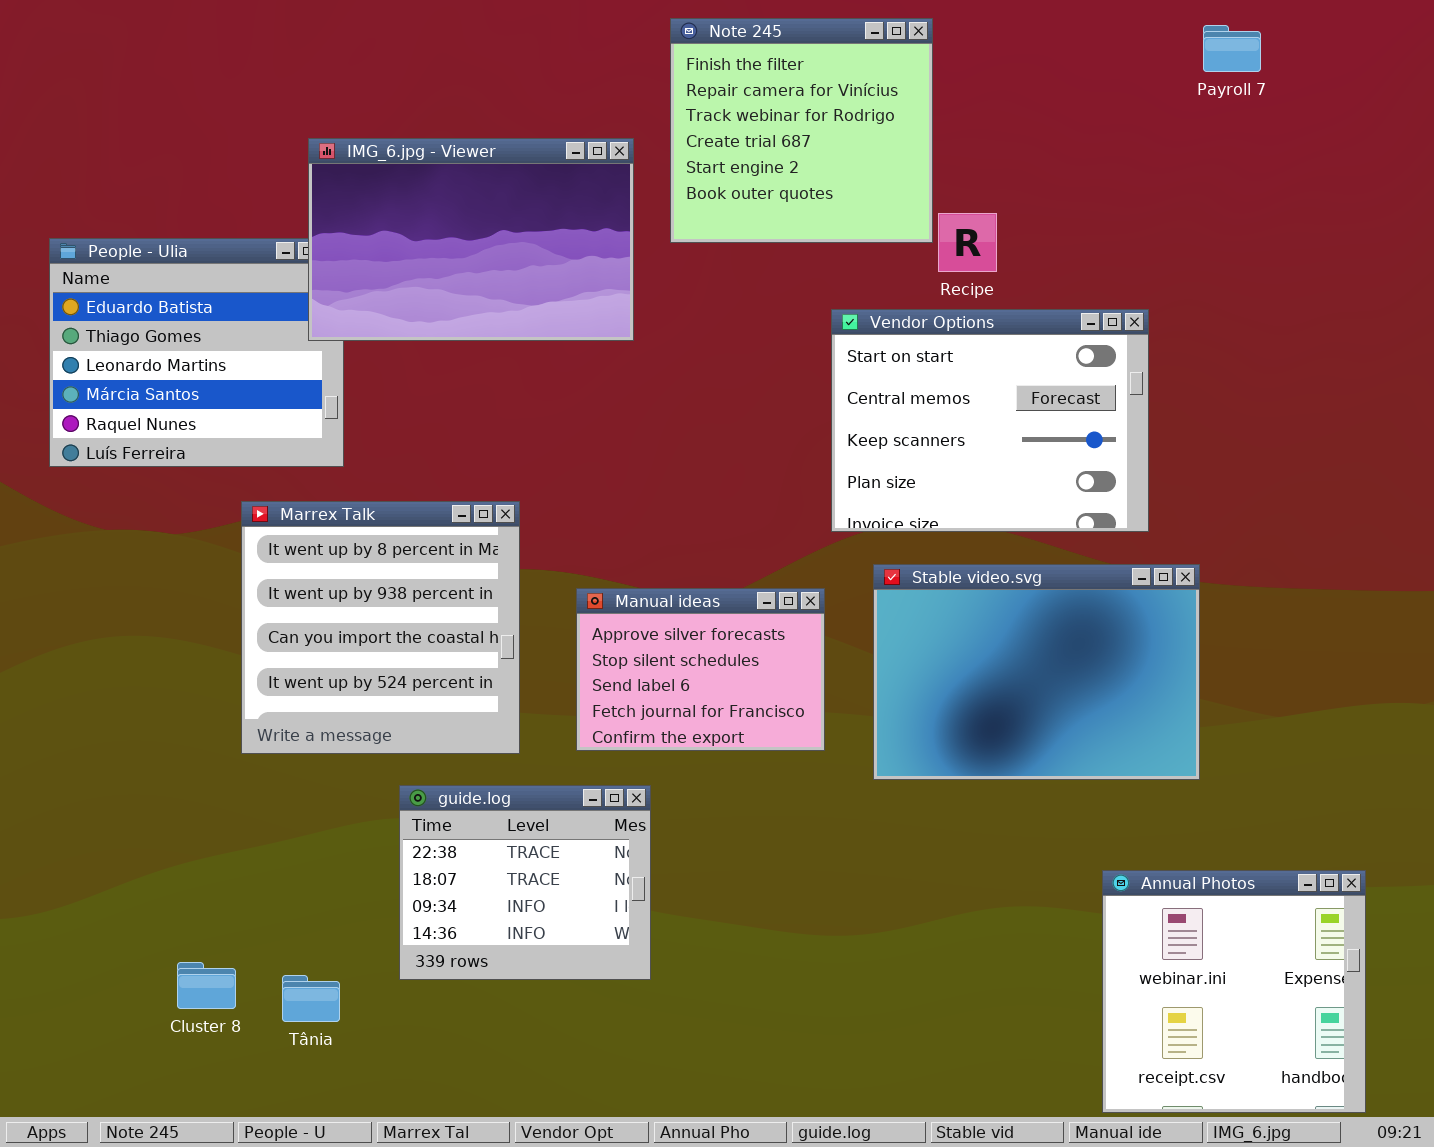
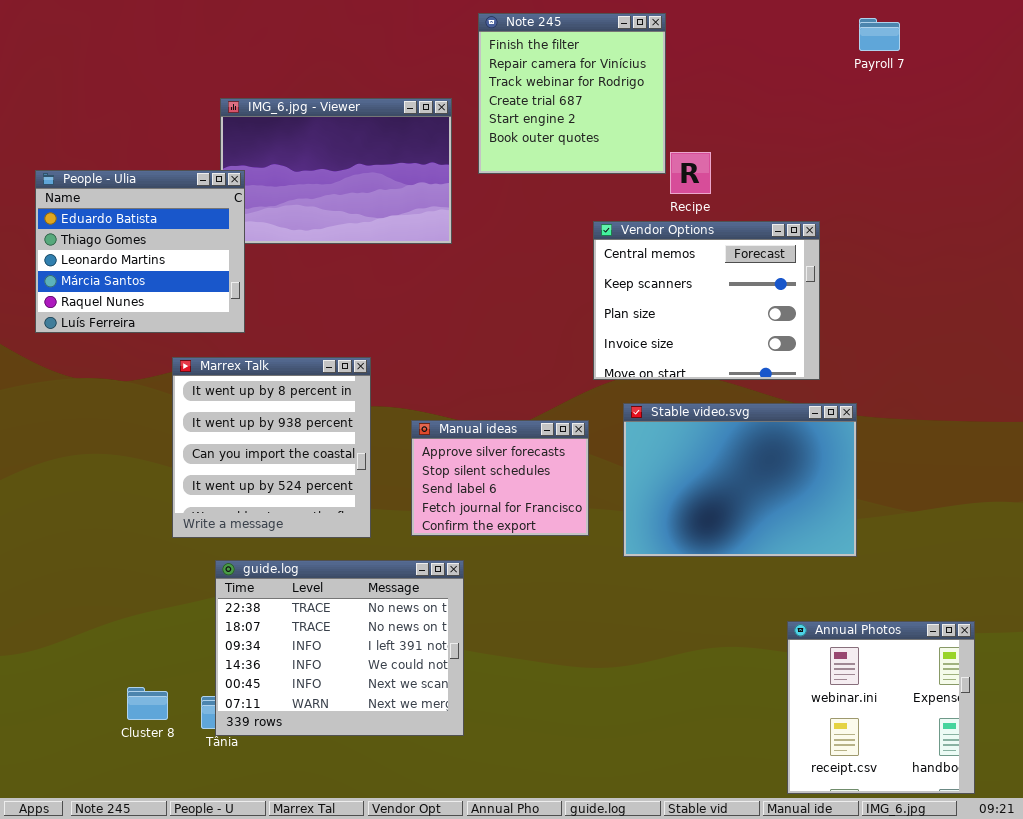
People - Ulia: [49,238,344,467] -> [35,170,245,333], raised
Vendor Options: [831,309,1149,532] -> [593,221,820,380], scrolled down 1 row
guide.log: [399,785,651,980] -> [215,560,464,736], resized

